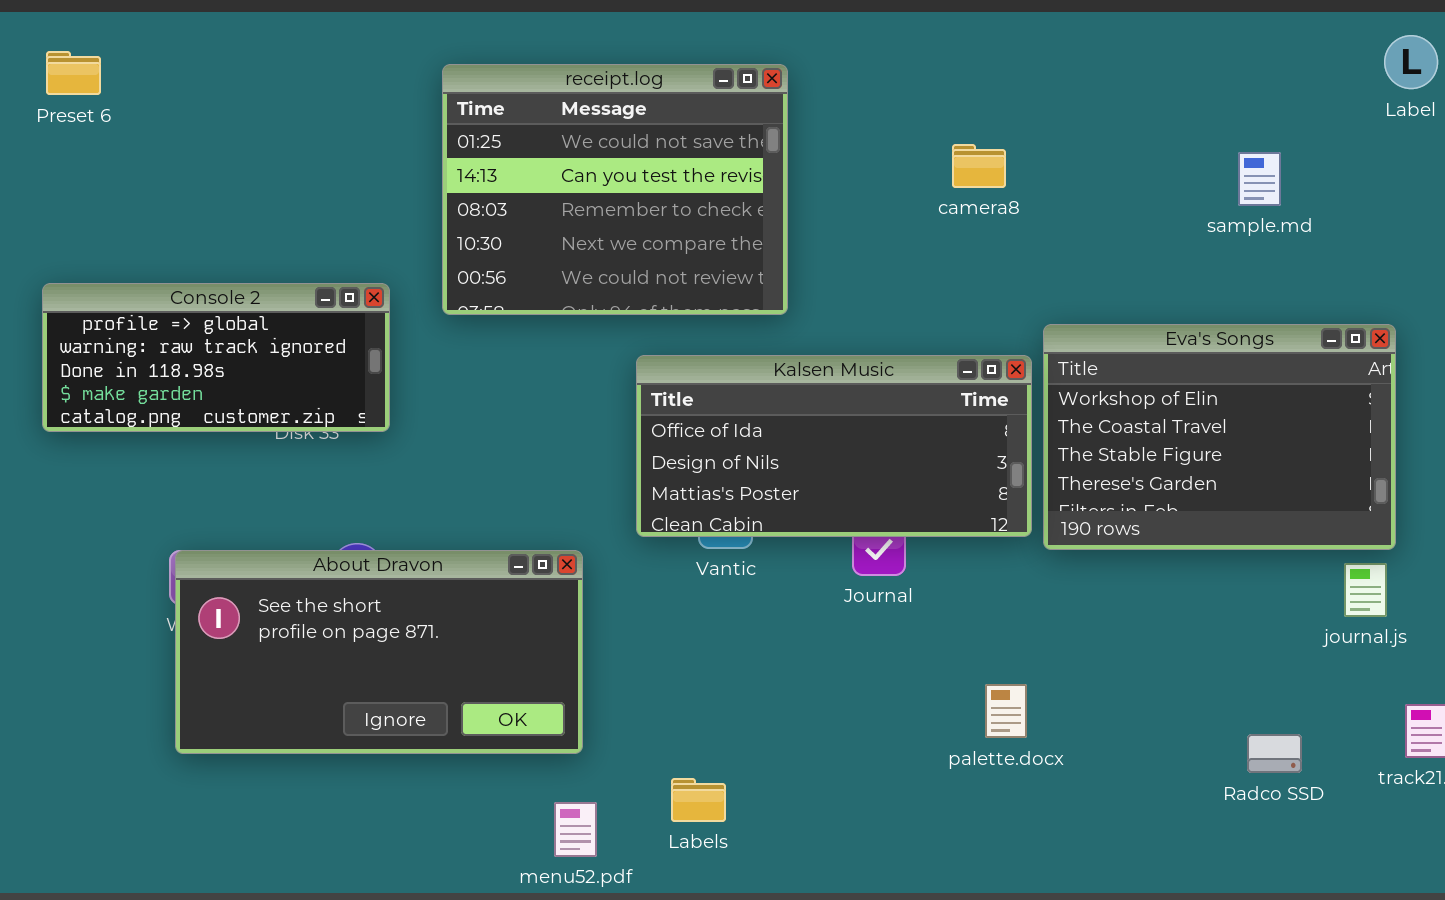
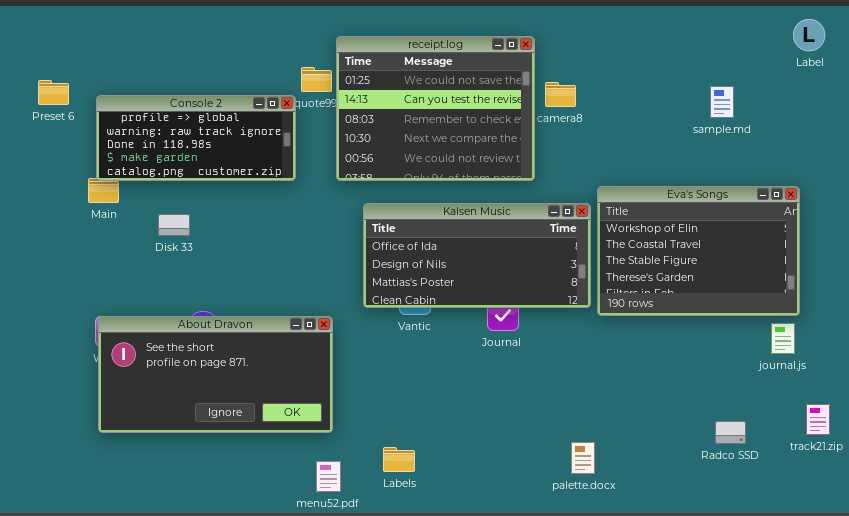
Preset 6: [46,51,101,95] -> [38,80,69,105], moved
receipt.log: [442,64,788,315] -> [336,36,535,181], moved
Console 2: [42,283,390,432] -> [96,95,296,181], moved
palette.docx: [985,684,1027,738] -> [571,442,595,474], moved

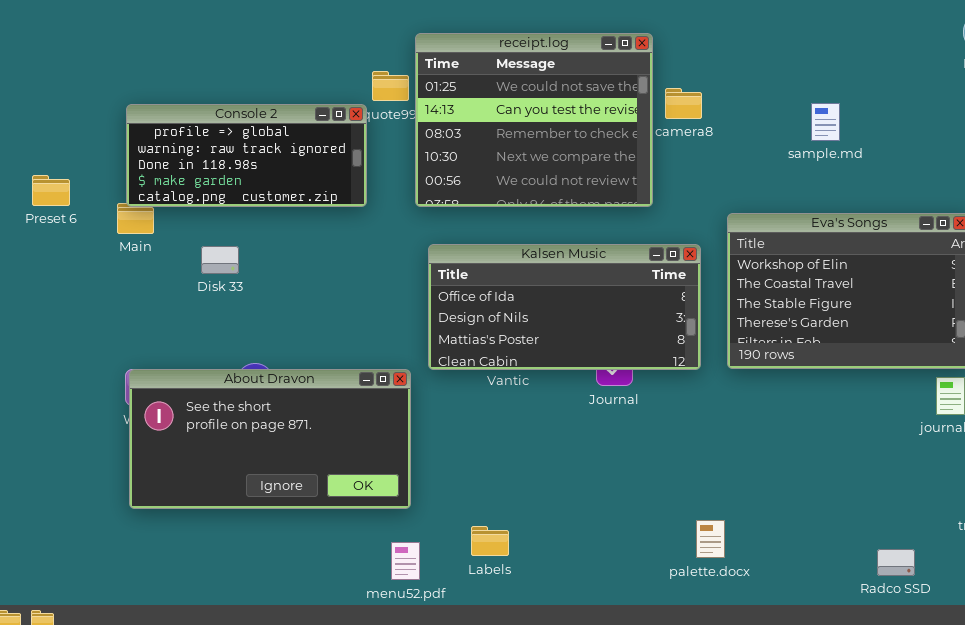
Preset 6: [38,80,69,105] -> [32,175,70,206], moved
sample.md: [710,86,734,118] -> [811,103,840,141], moved
Kalsen Music: [363,203,591,308] -> [428,244,701,370], moved
Radco SSD: [715,421,746,444] -> [877,549,915,576], moved

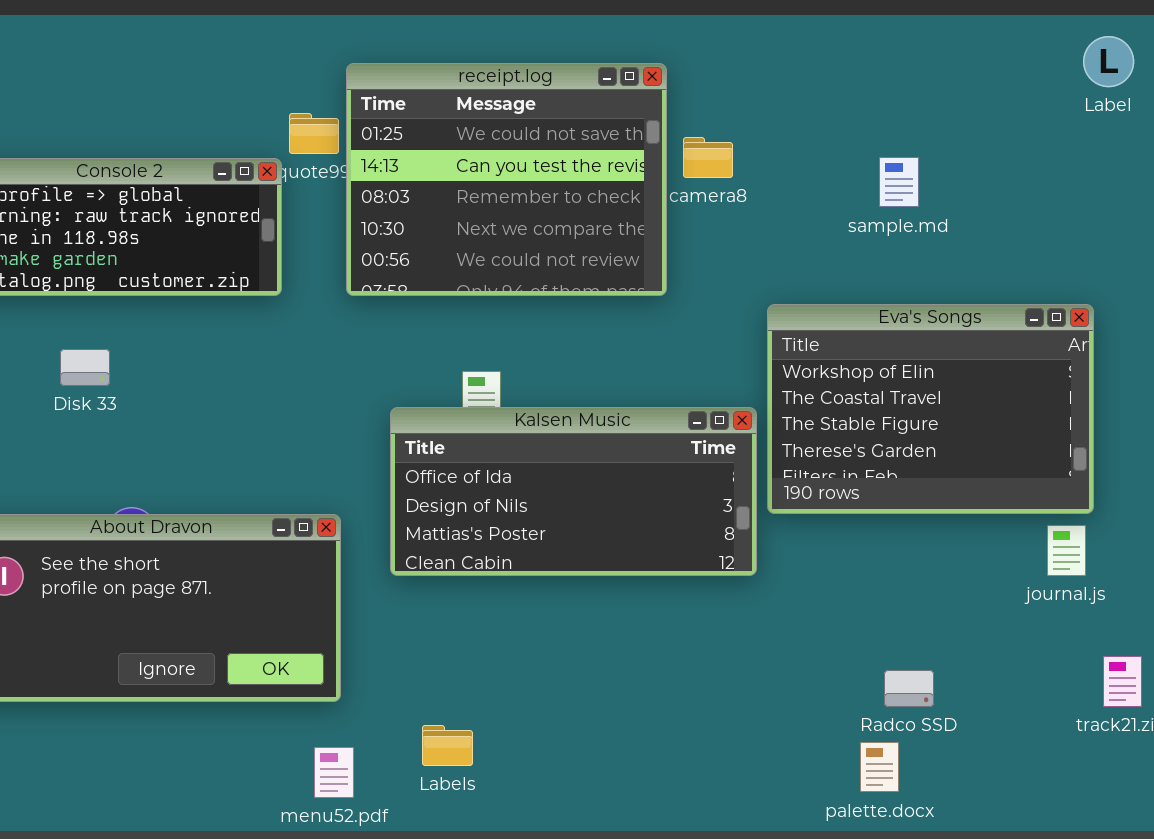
Kalsen Music: [428,244,701,370] -> [390,407,757,576], moved
palette.docx: [696,520,725,558] -> [860,742,899,792], moved
Radco SSD: [877,549,915,576] -> [884,670,934,707], moved

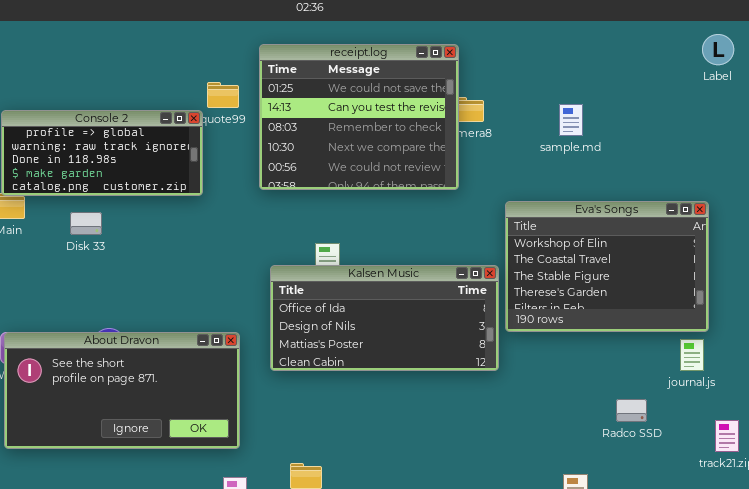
receipt.log: [346,63,667,296] -> [259,44,459,190], moved
sample.md: [879,157,919,207] -> [559,104,583,136], moved
Disk 33: [60,349,110,386] -> [70,212,102,235], moved
Radco SSD: [884,670,934,707] -> [616,399,647,422], moved

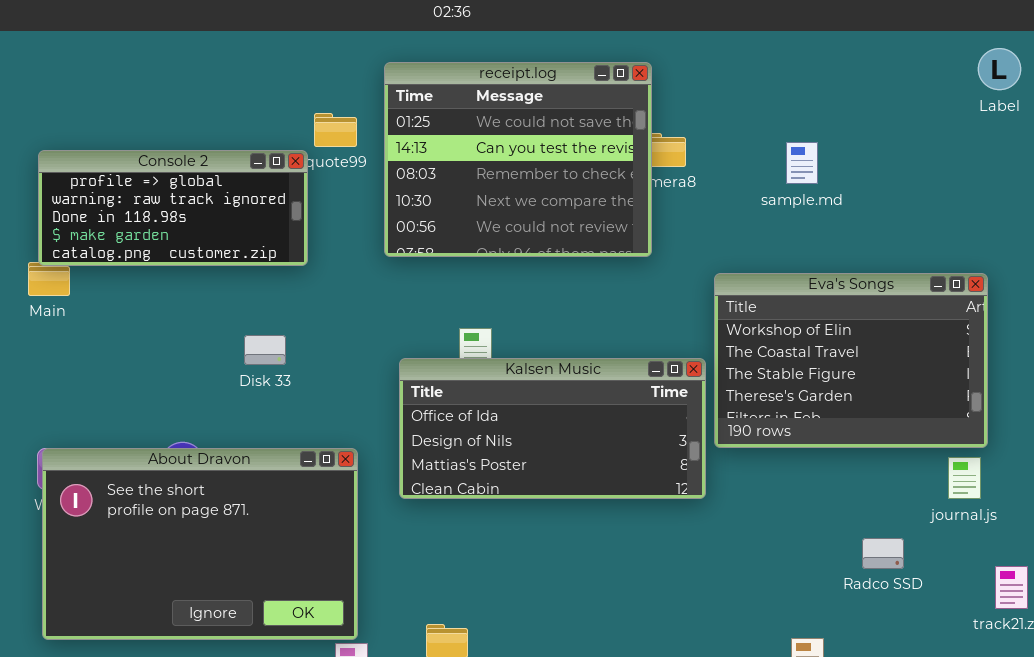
Disk 33: [70,212,102,235] -> [244,335,286,365], moved
About Dravon: [4,332,240,449] -> [42,448,358,640], resized

